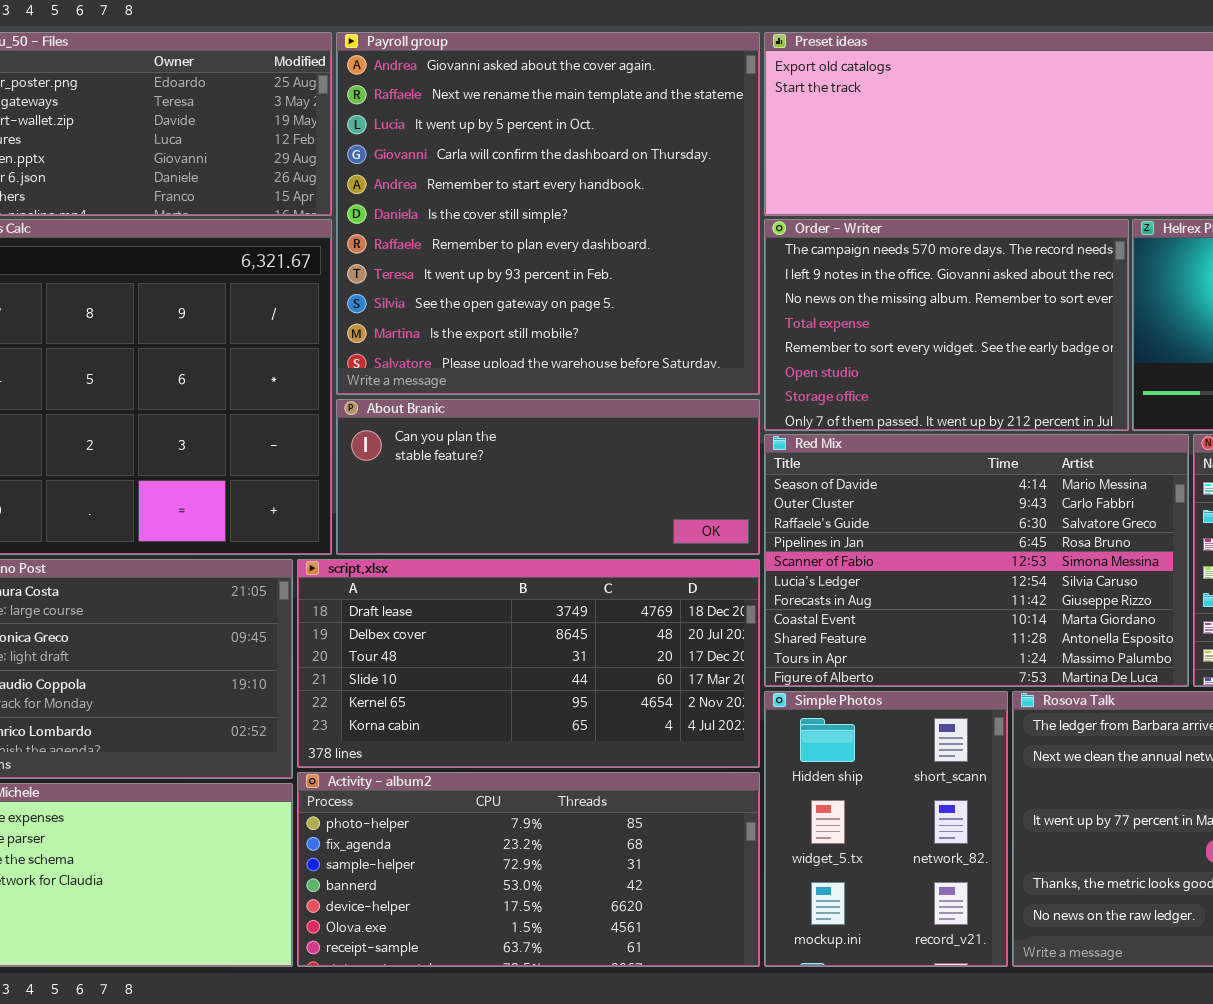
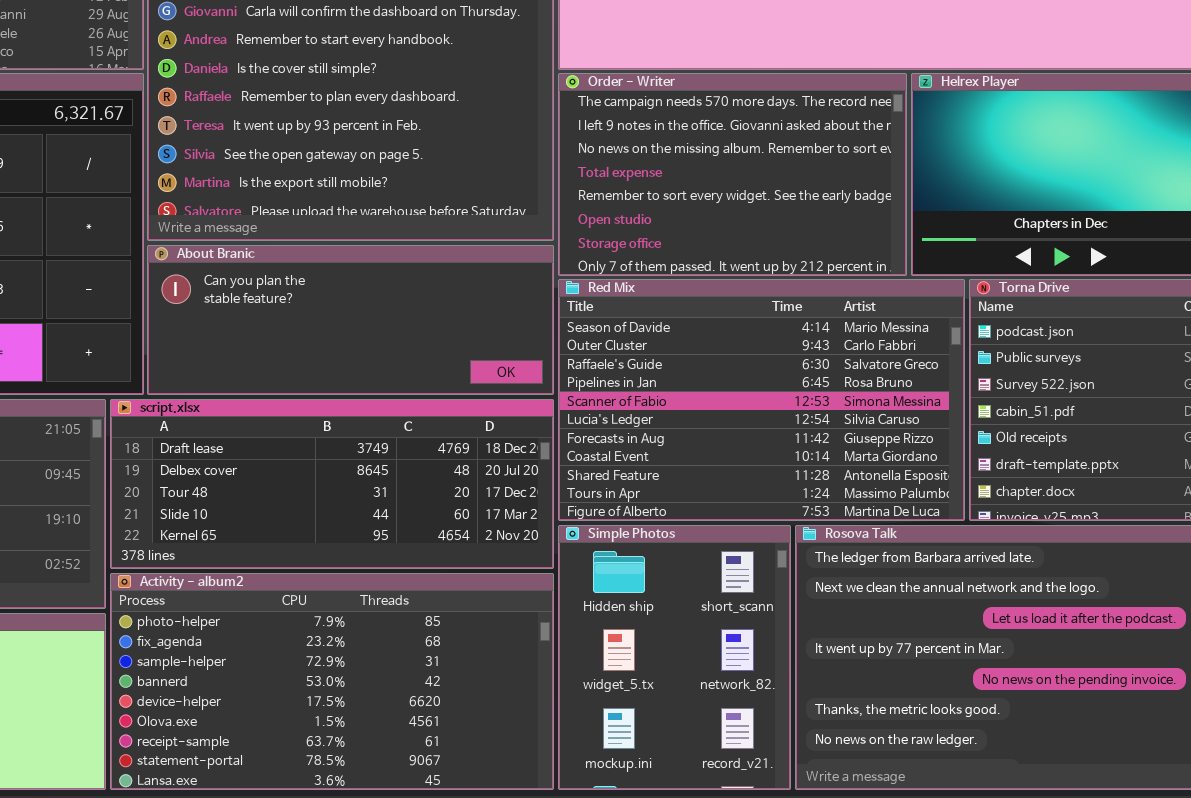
script.xlsx: [297,559,760,768] -> [110,399,554,569], resized
Activity - album2: [297,772,760,967] -> [110,573,554,790], resized

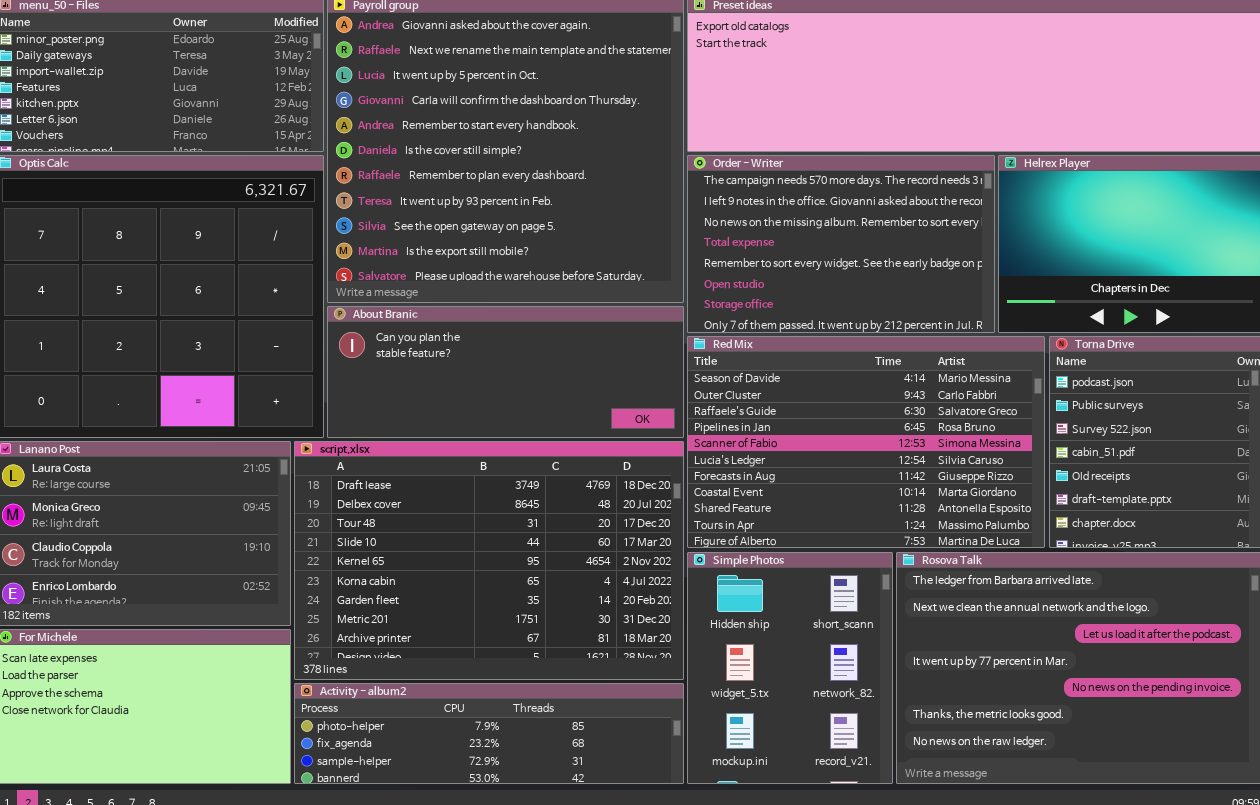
script.xlsx: [110,399,554,569] -> [294,441,684,680], resized
Activity - album2: [110,573,554,790] -> [294,683,684,784], resized

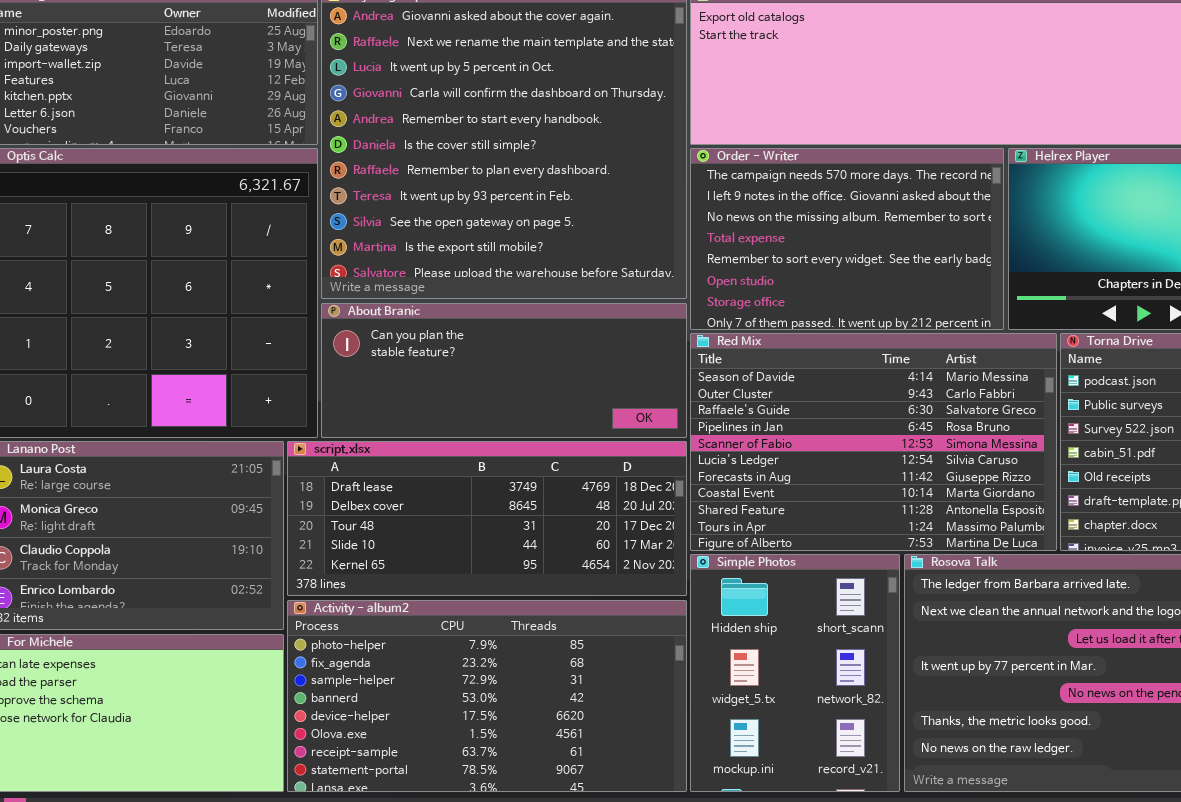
script.xlsx: [294,441,684,680] -> [287,441,687,596], resized
Activity - album2: [294,683,684,784] -> [287,600,687,792], resized

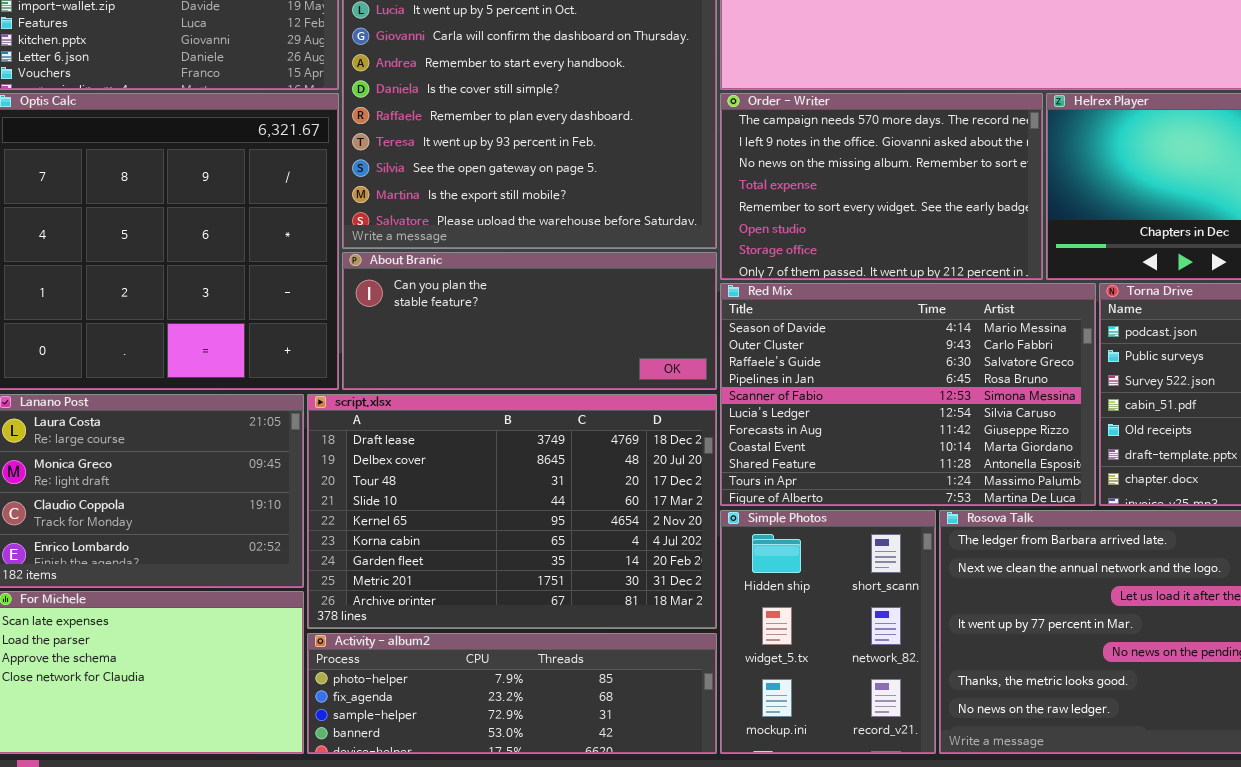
script.xlsx: [287,441,687,596] -> [307,394,717,629], resized
Activity - album2: [287,600,687,792] -> [307,633,717,754], resized

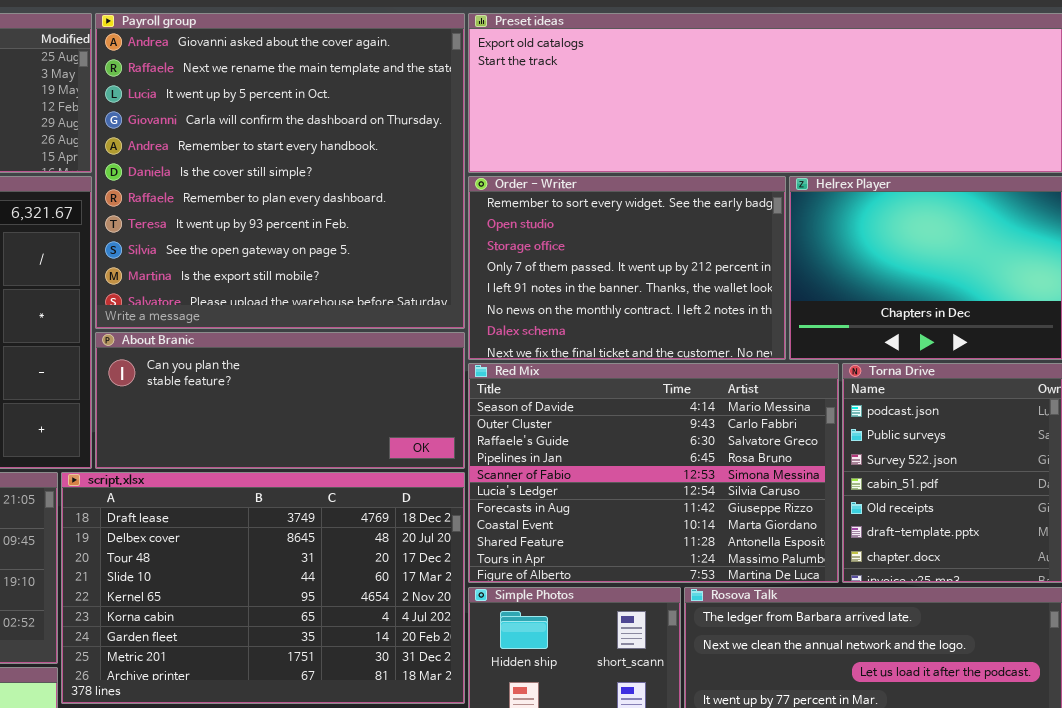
Order - Writer: [720,93,1043,280] -> [468,176,786,360], scrolled down 4 rows

